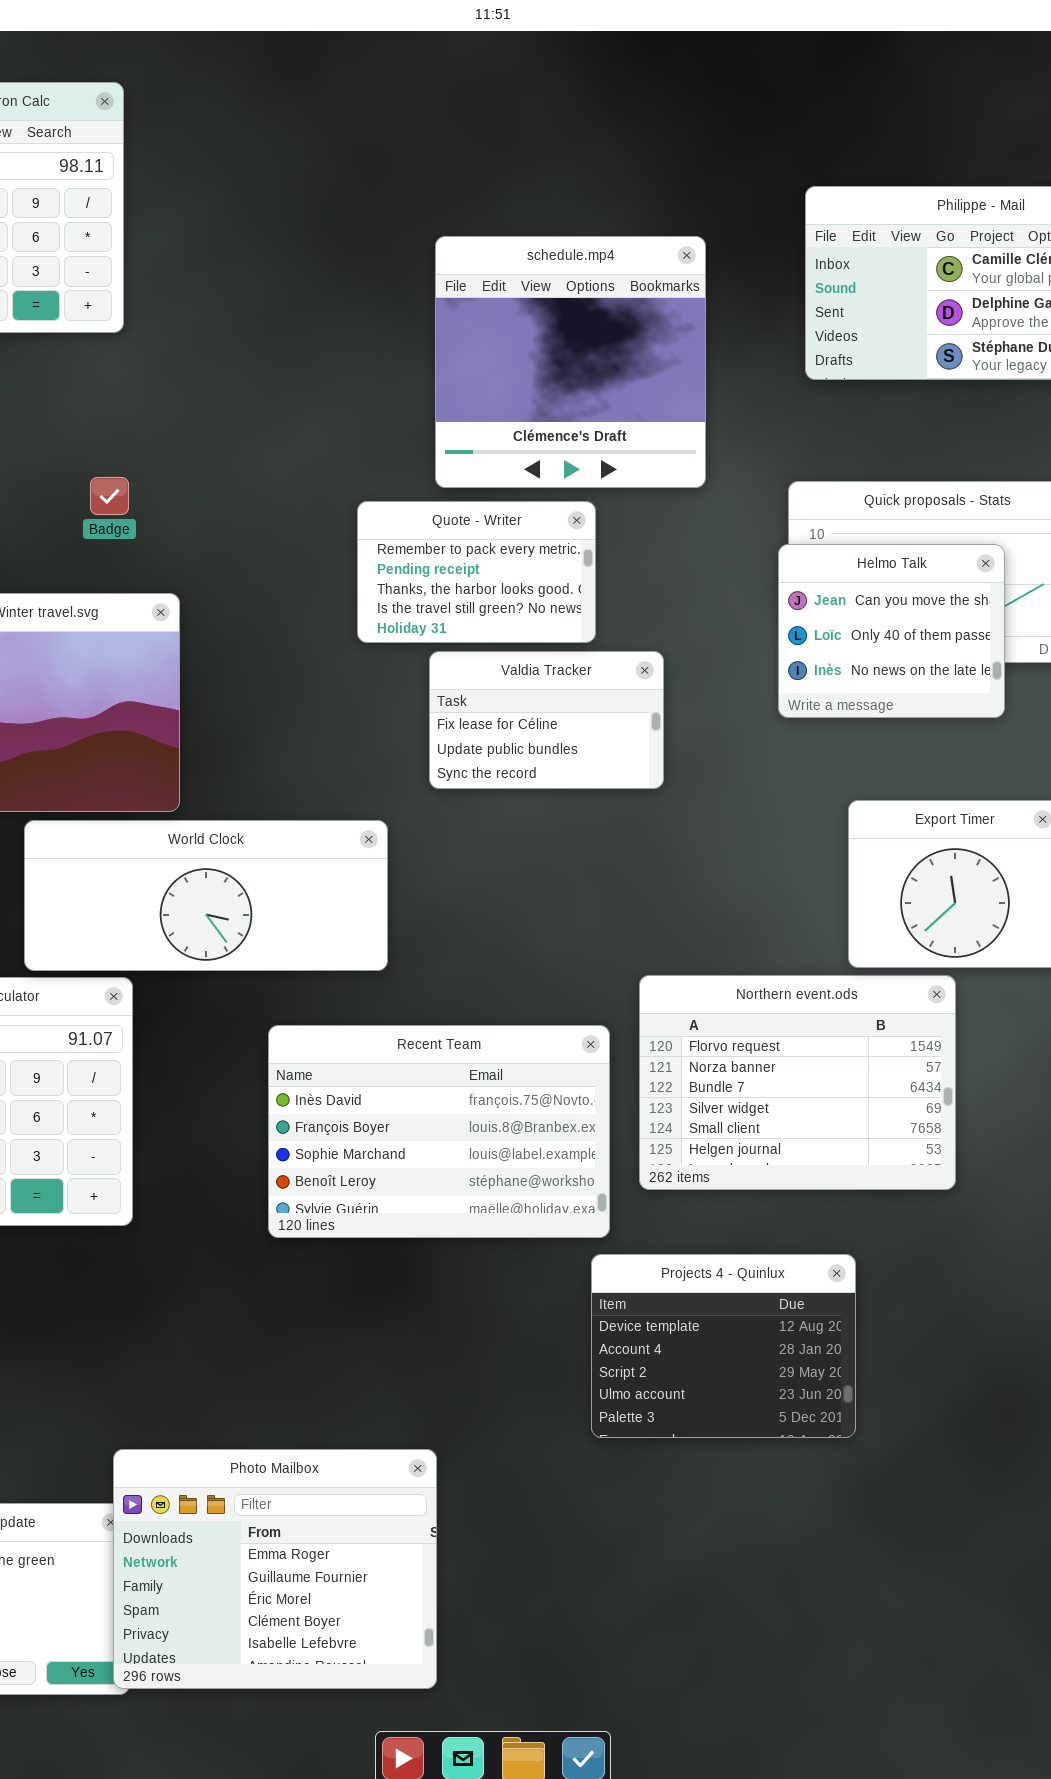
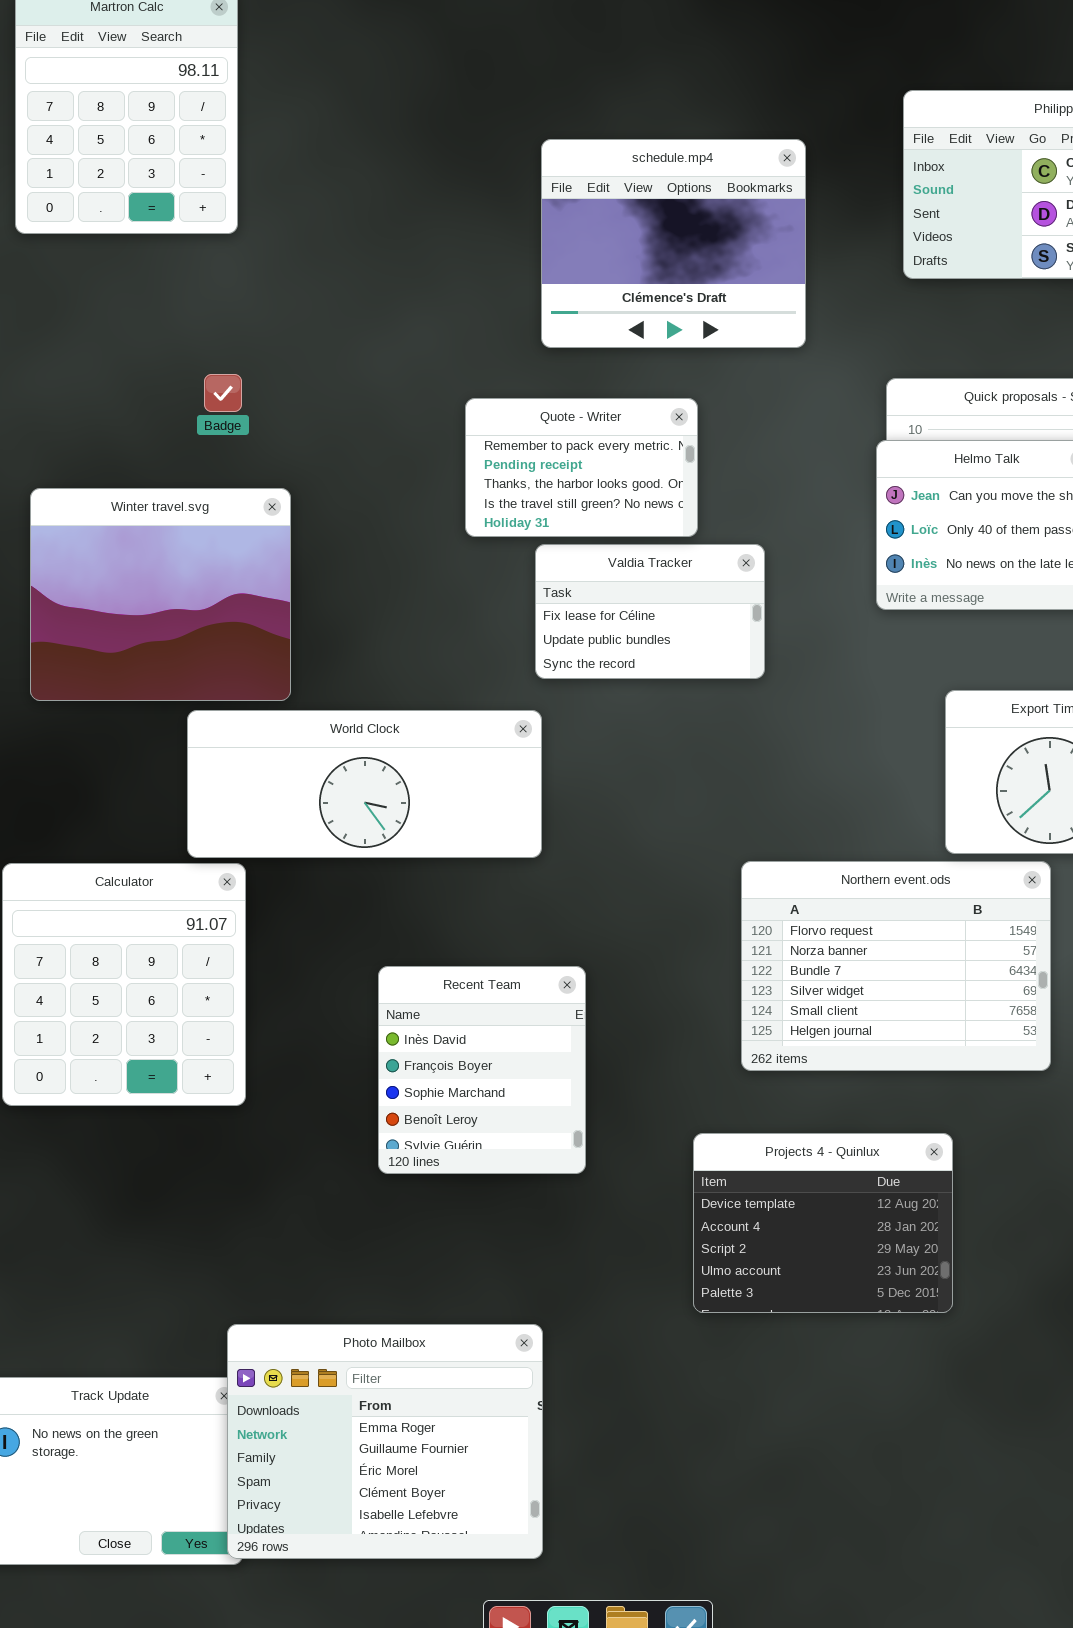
schedule.mp4: [435,236,706,488] -> [541,139,806,348], resized
World Clock: [24,820,388,971] -> [187,710,542,858], moved
Recent Team: [268,1025,610,1238] -> [378,966,586,1174], moved, resized

